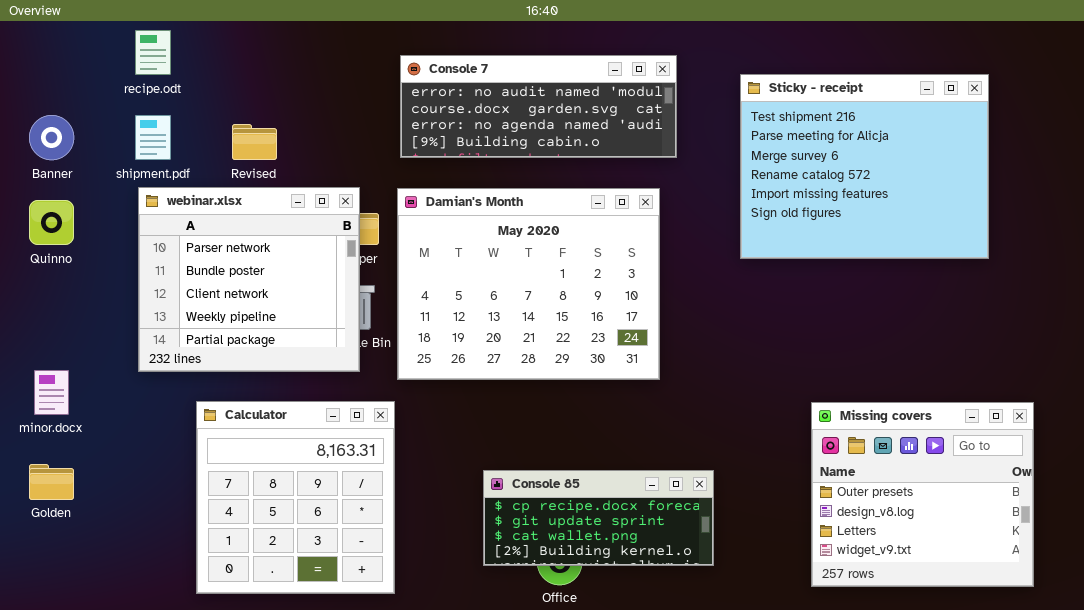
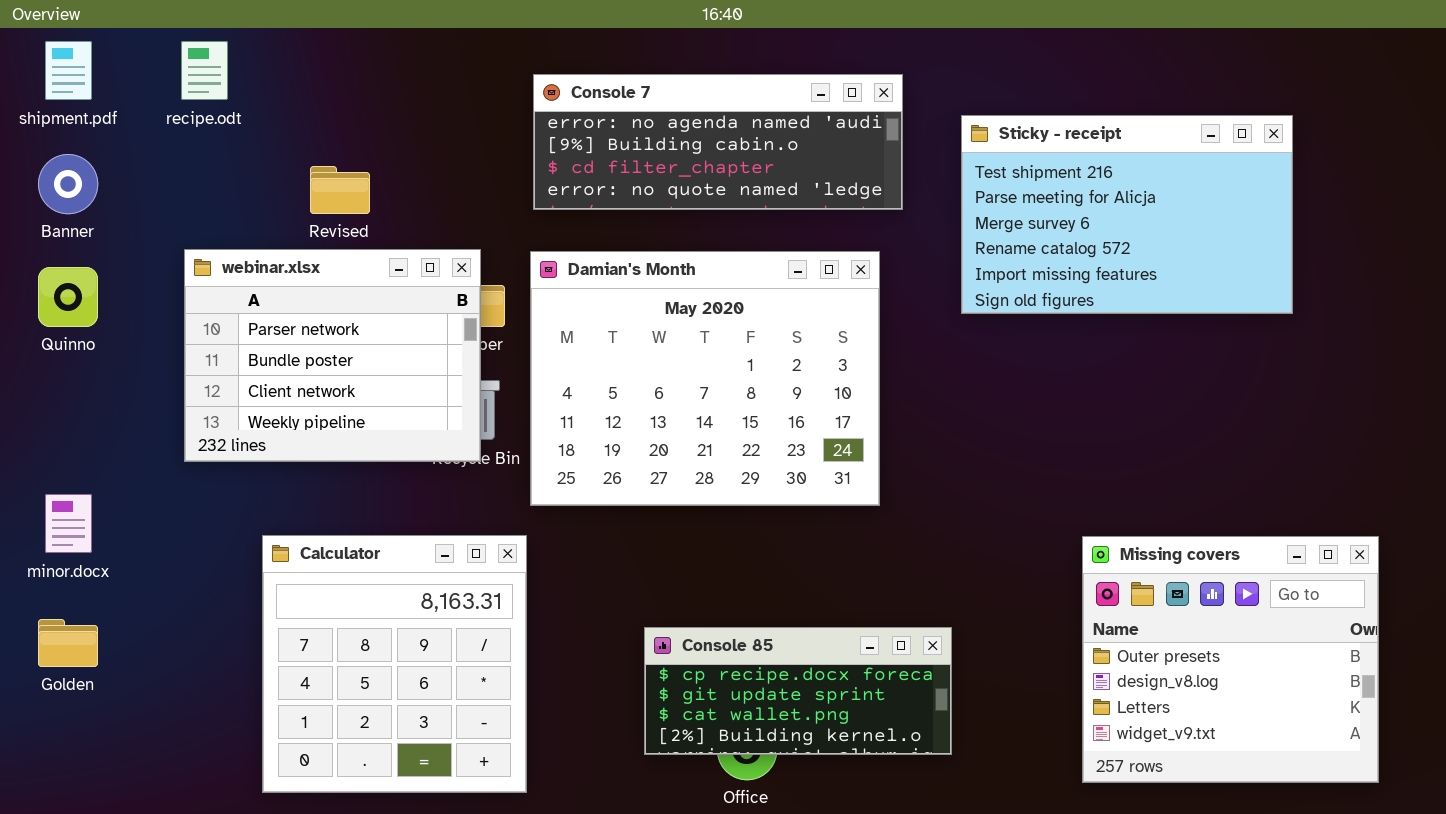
Console 7: [400,55,677,158] -> [533,74,903,210], scrolled down 2 rows
Sticky - receipt: [740,74,989,259] -> [961,115,1293,314], moved, resized
shipment.pdf: [135,115,171,160] -> [45,41,92,100], moved
webinar.xlsx: [138,187,360,372] -> [184,249,481,462], resized

